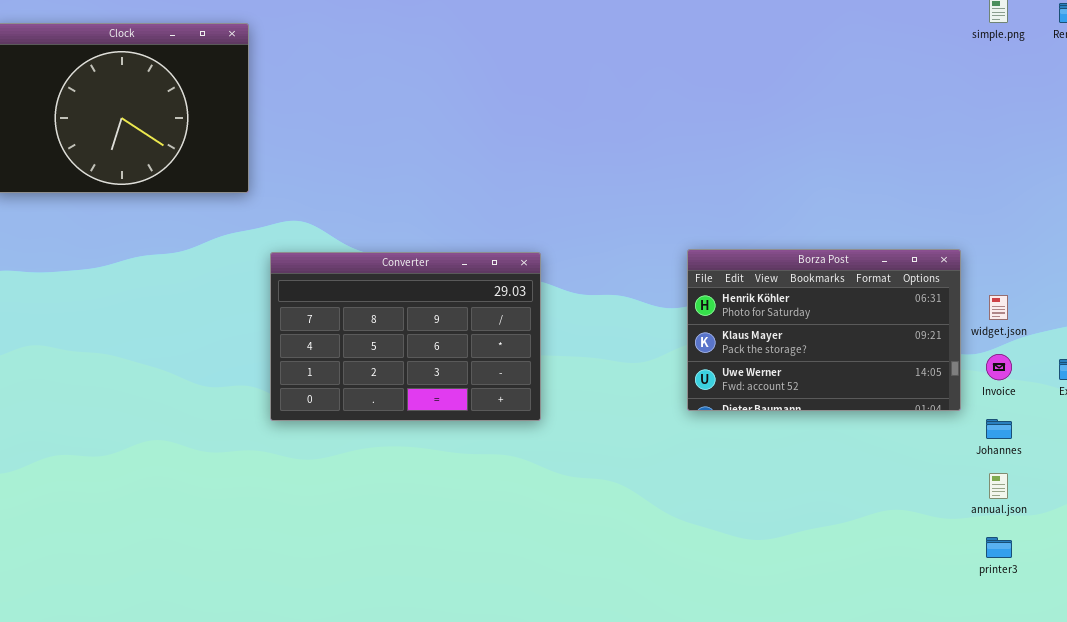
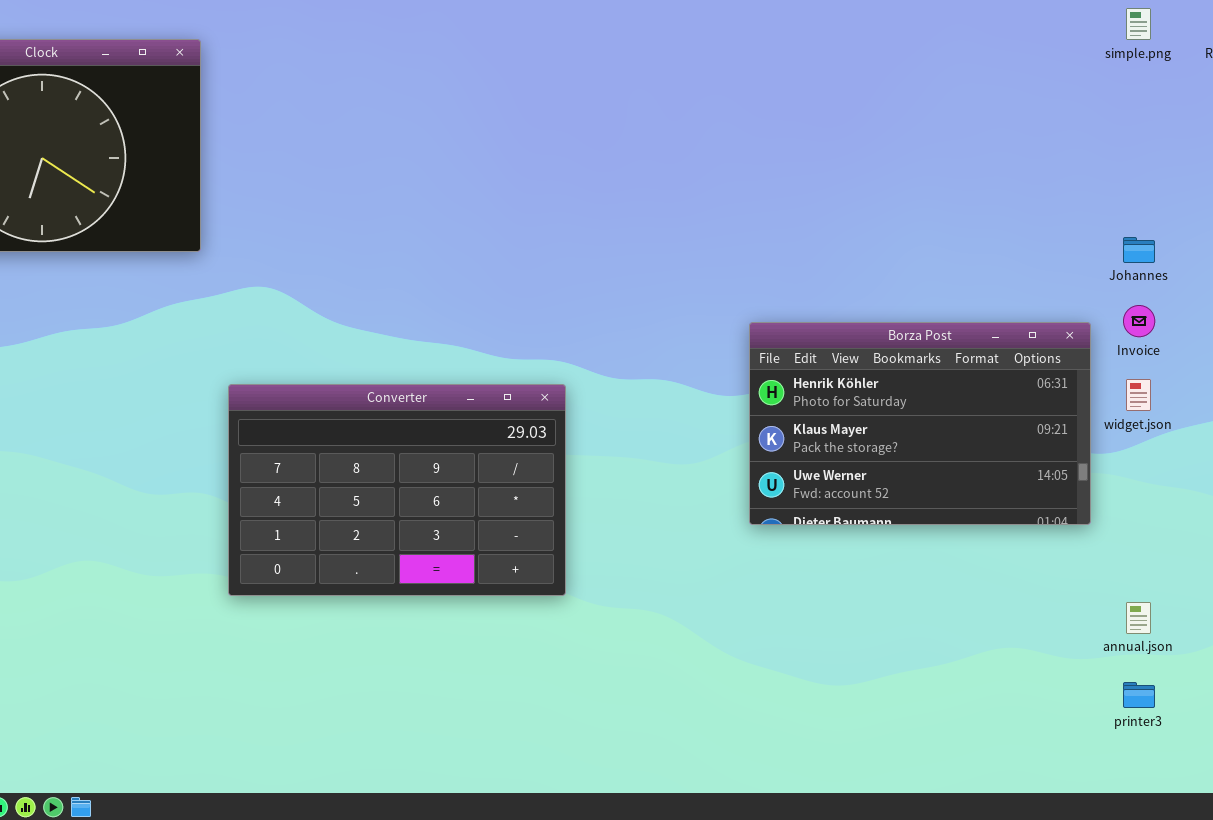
Converter: [270,252,541,421] -> [228,384,566,596], moved
Invoice: [986,354,1012,380] -> [1123,305,1155,337], moved
Johannes: [986,419,1012,439] -> [1123,237,1155,263], moved

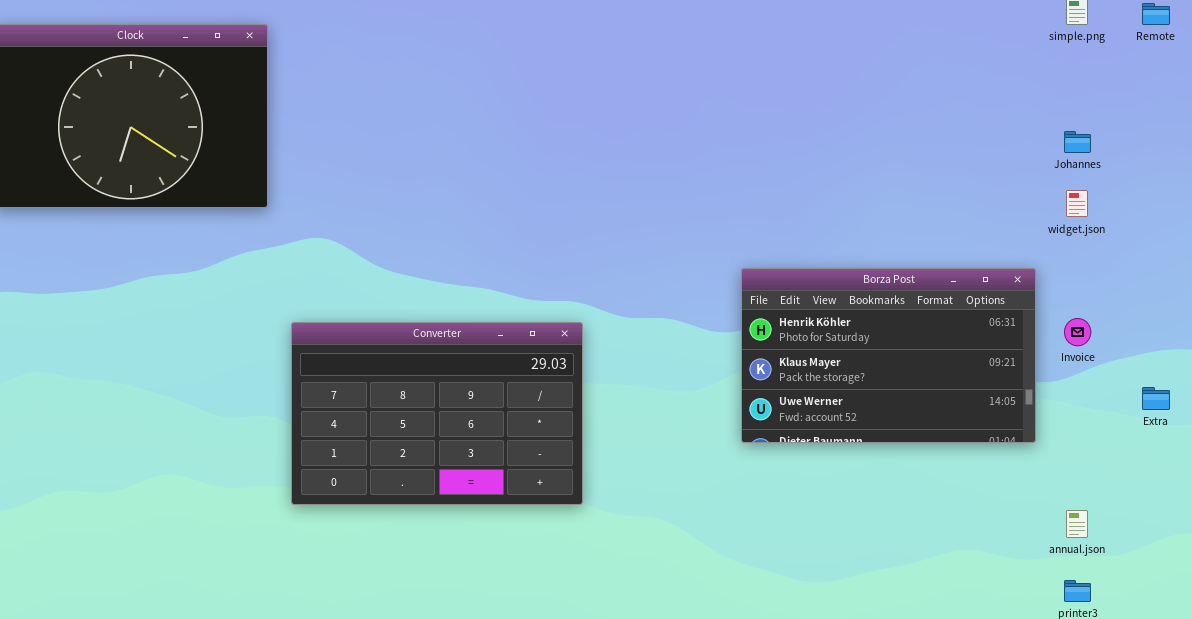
Johannes: [1123,237,1155,263] -> [1064,131,1091,153], moved
Invoice: [1123,305,1155,337] -> [1064,318,1091,346], moved
widget.json: [1126,379,1151,411] -> [1066,190,1088,217], moved

